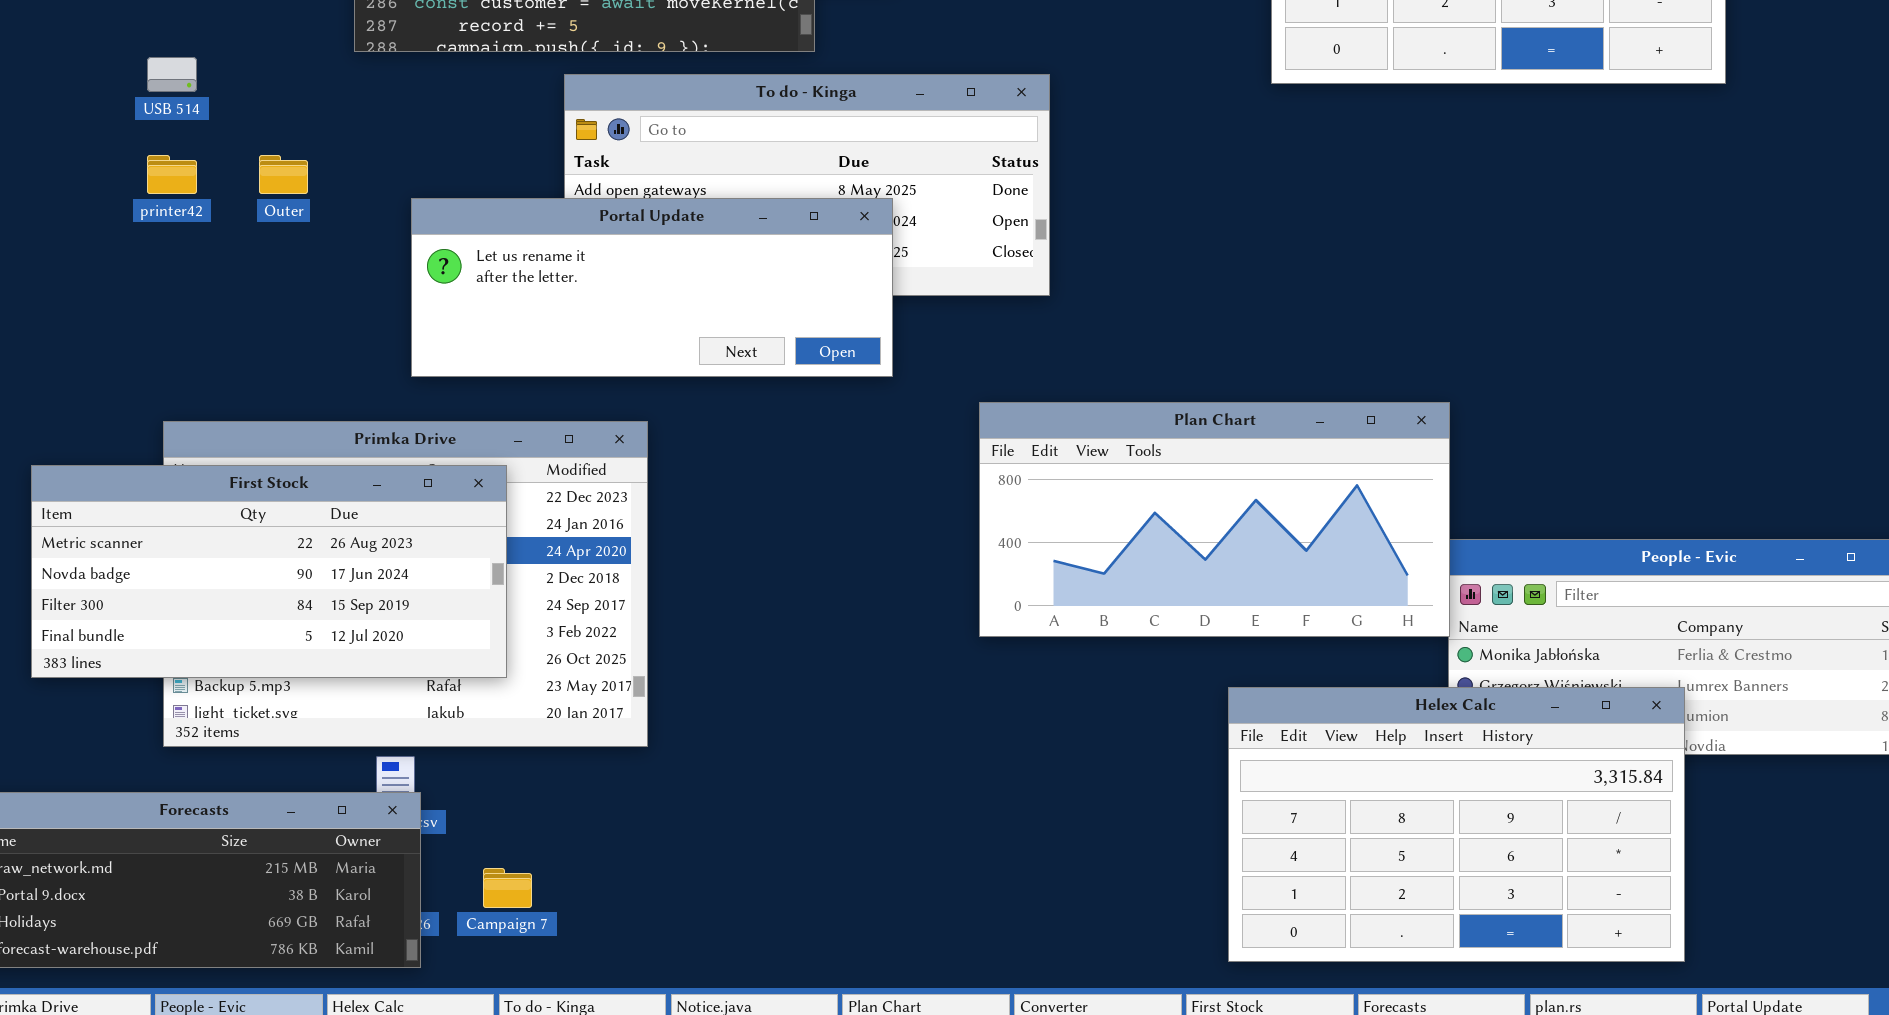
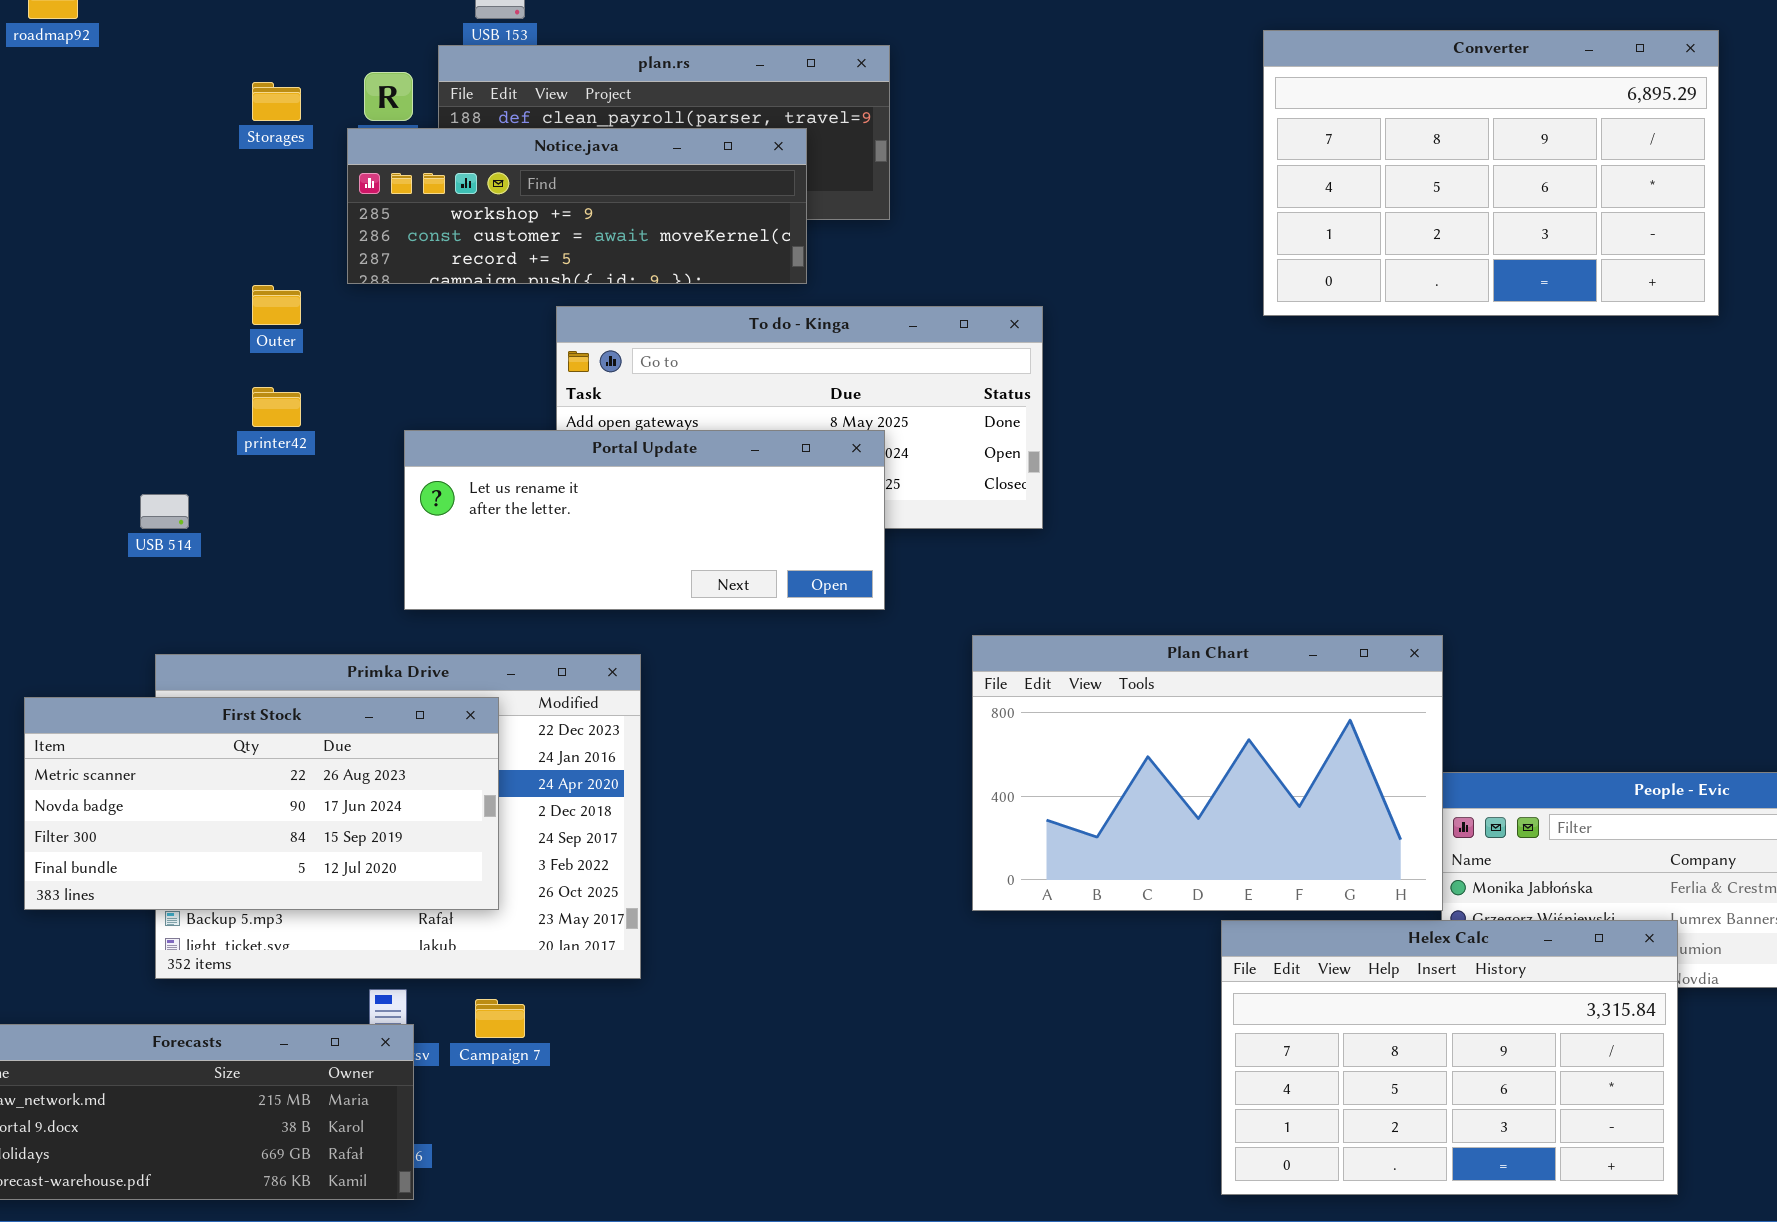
USB 514: [147,57,197,92] -> [140,494,189,529], moved
printer42: [147,155,197,194] -> [252,387,301,427], moved
Outer: [259,155,308,194] -> [252,285,301,325], moved
Plan Chart: [979,402,1450,637] -> [972,635,1443,911], resized
Campaign 7: [483,868,532,908] -> [475,999,525,1038], moved

